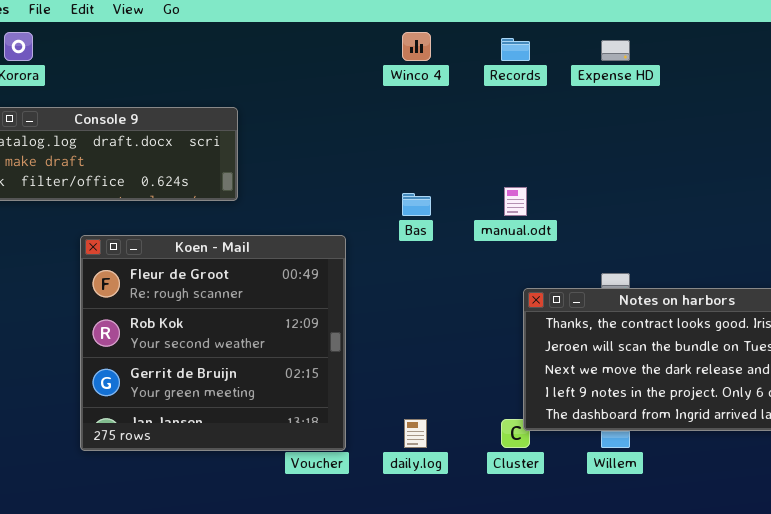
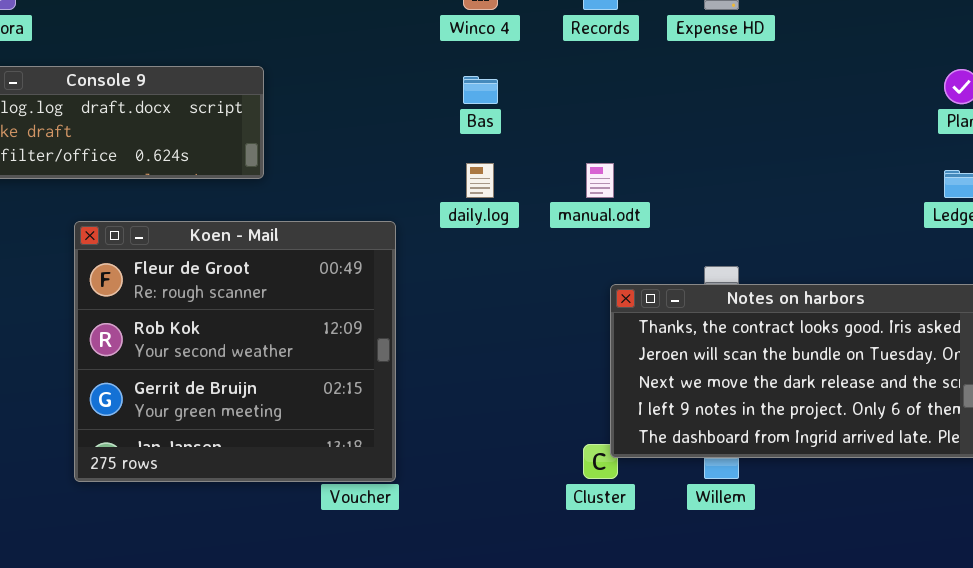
Bas: [402,193,431,216] -> [463,76,498,104], moved
daily.log: [404,419,427,448] -> [466,163,494,198], moved

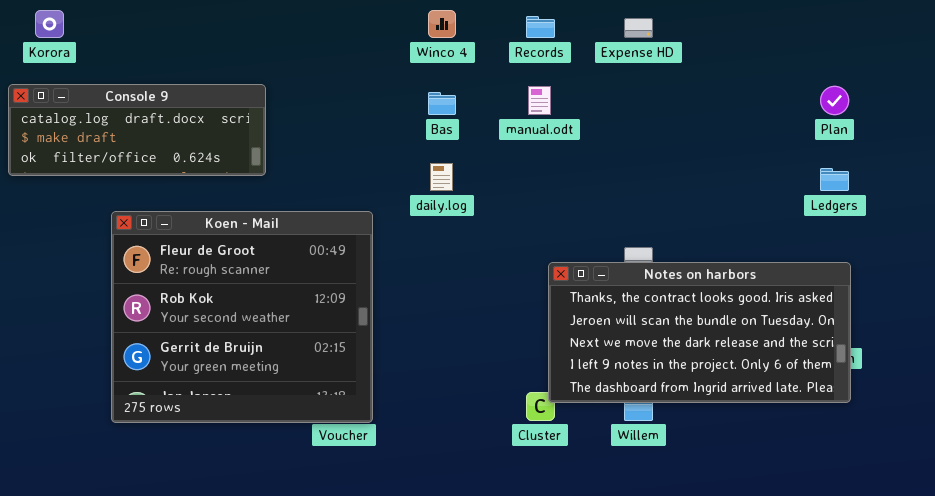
manual.odt: [586,163,614,198] -> [528,86,551,115], moved

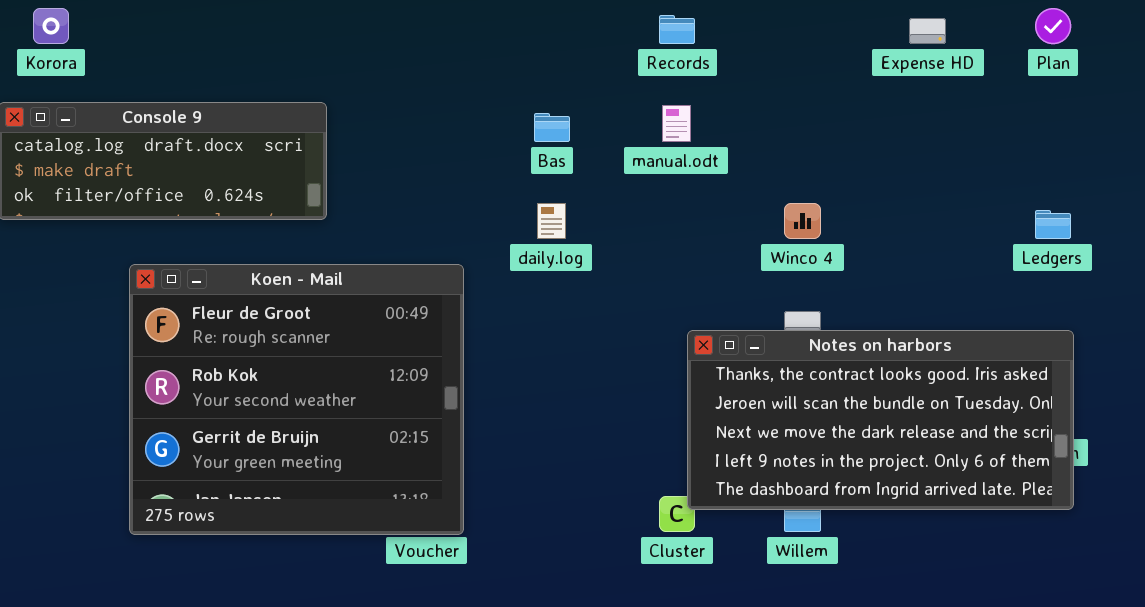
Winco 4: [428,10,456,38] -> [784,203,821,239], moved
Expense HD: [624,18,653,38] -> [909,18,946,44], moved
Plan: [820,86,849,115] -> [1035,8,1071,44], moved

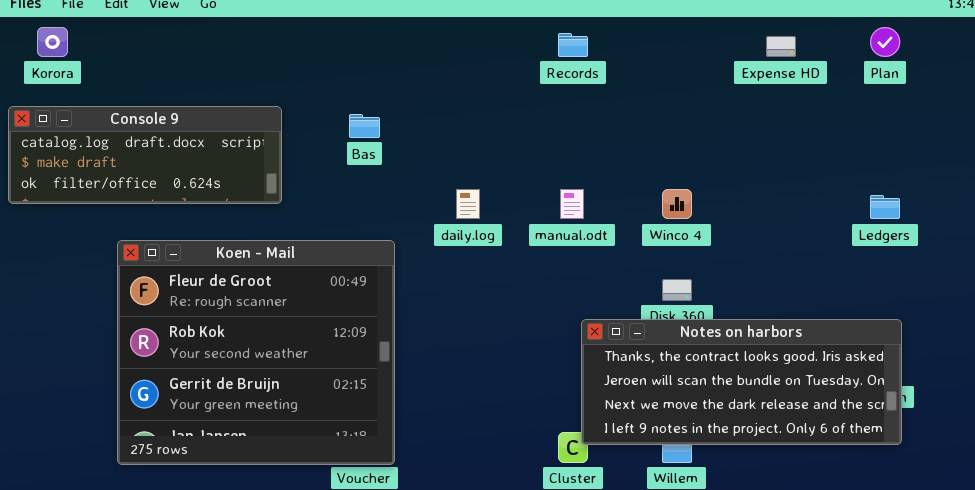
manual.odt: [662,105,691,142] -> [560,189,584,219], moved
Bas: [534,113,570,142] -> [349,114,380,138], moved
Notes on harbors: [687,330,1074,510] -> [581,319,902,445], resized

